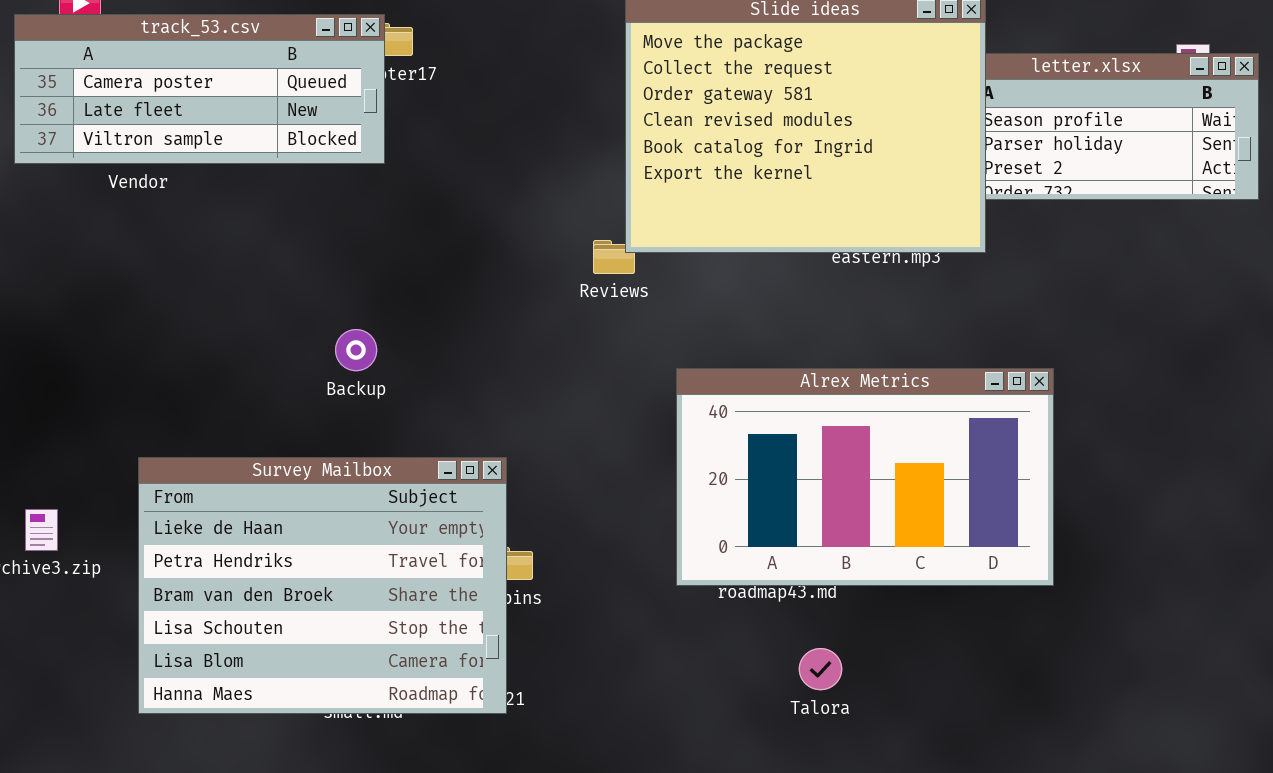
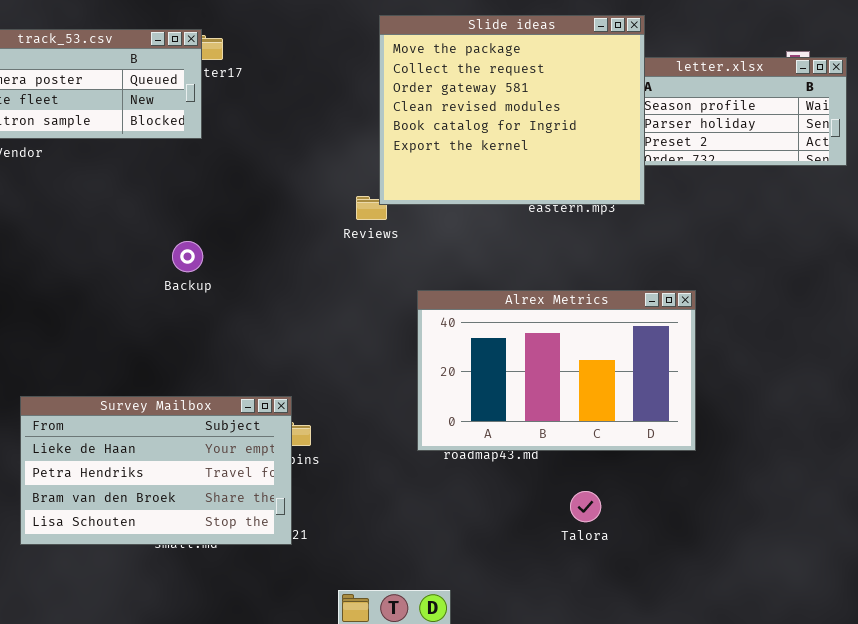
Backup: [335,329,377,371] -> [172,241,203,272], moved
Survey Mailbox: [138,457,507,714] -> [20,396,292,545], resized
Talora: [799,648,842,690] -> [570,491,601,522], moved

